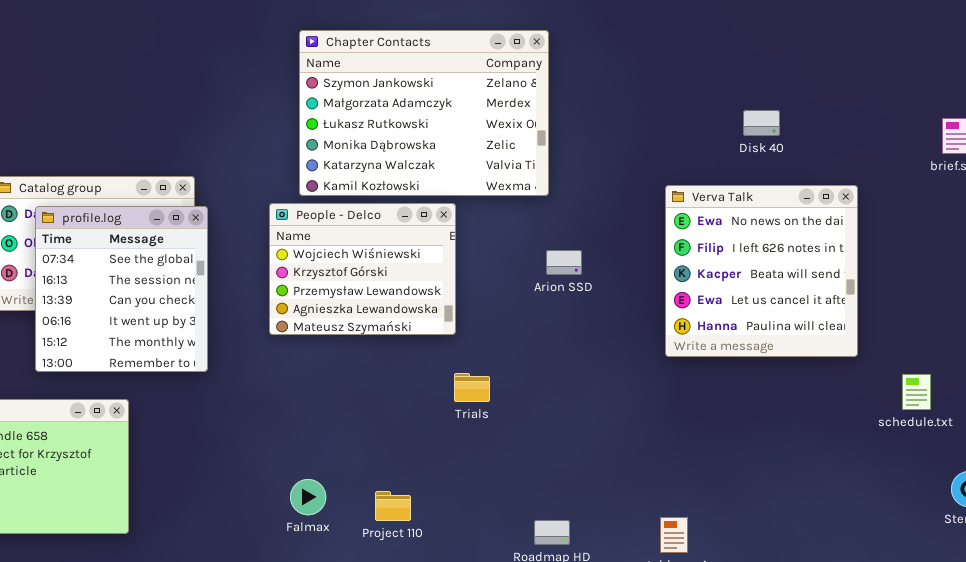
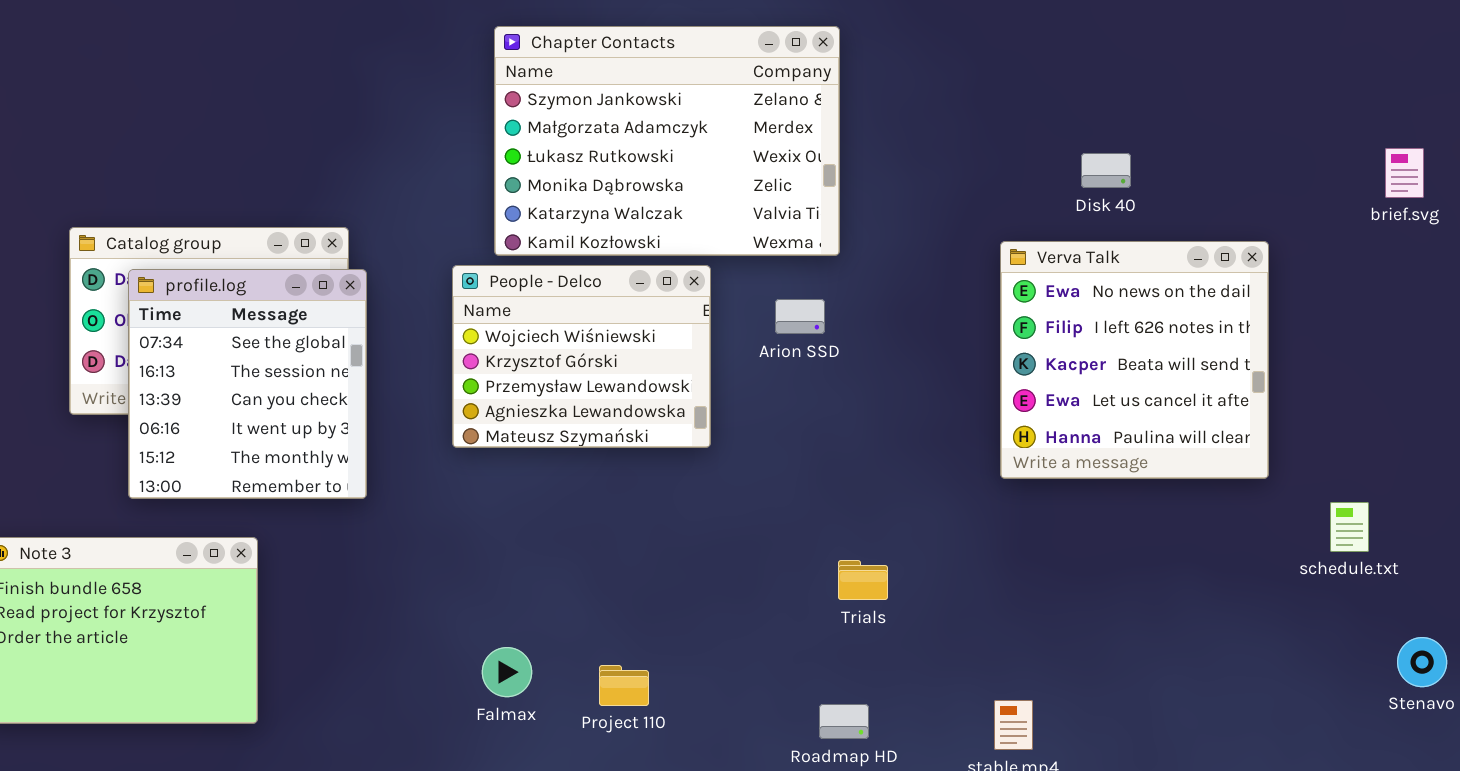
Disk 40: [743,110,780,136] -> [1081,153,1131,188], moved
Arion SSD: [546,250,582,275] -> [775,299,825,334], moved
Trials: [454,373,490,402] -> [838,560,888,600], moved

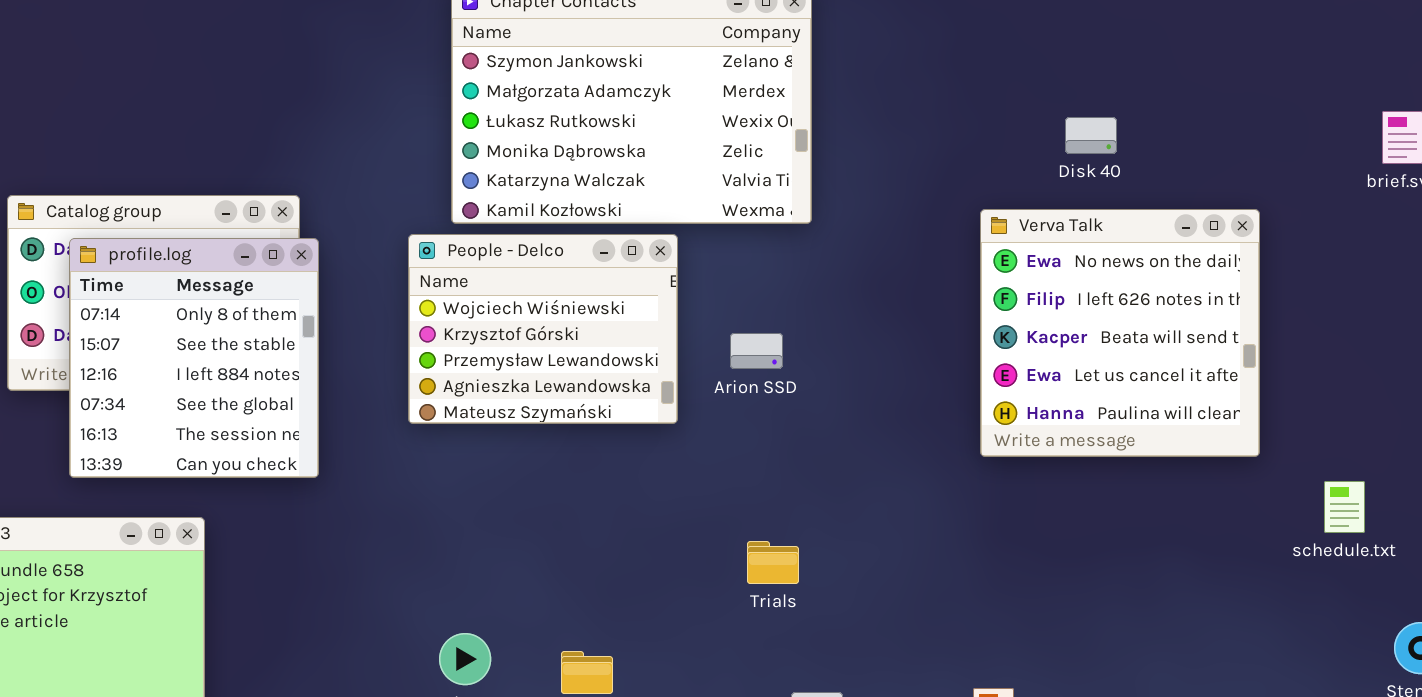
profile.log: [128,269,367,499] -> [69,238,319,478], scrolled up 3 rows
Arion SSD: [775,299,825,334] -> [730,333,783,369], moved
Trials: [838,560,888,600] -> [747,541,799,584], moved

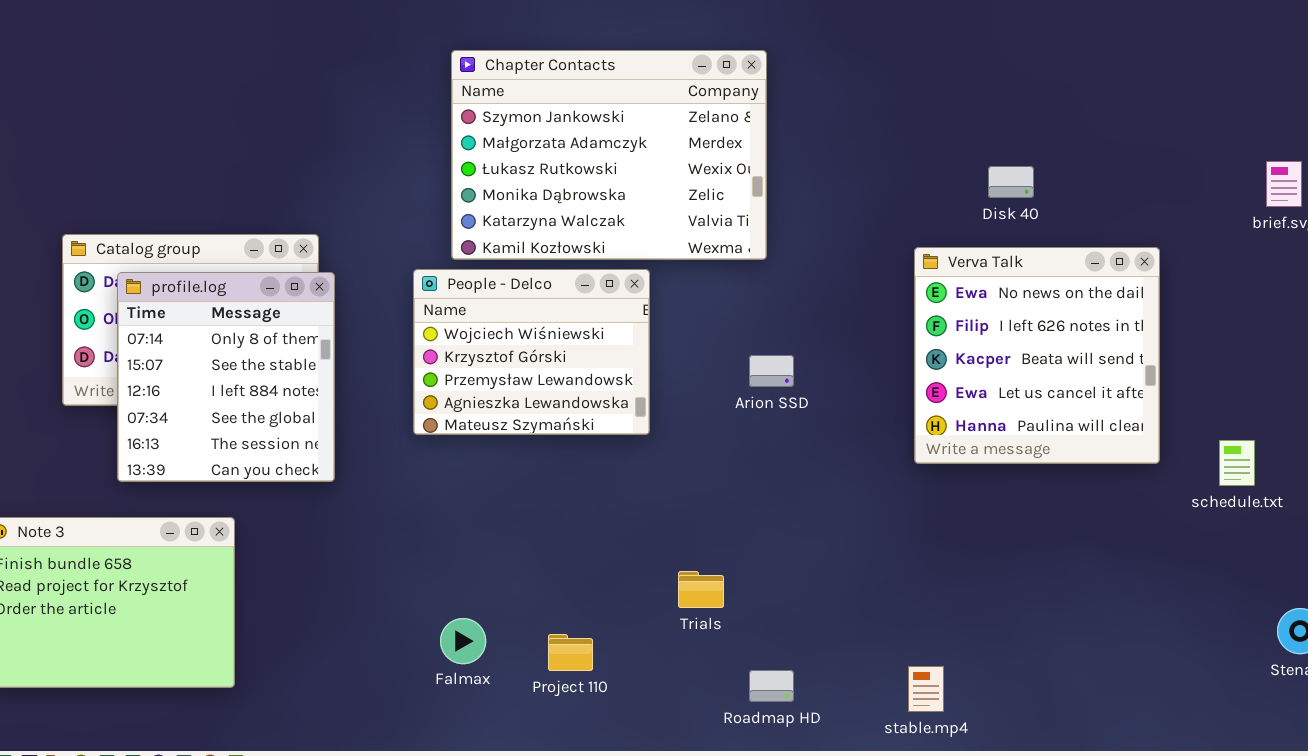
Arion SSD: [730,333,783,369] -> [749,355,794,387], moved
schedule.txt: [1324,481,1365,533] -> [1219,440,1255,486], moved
Trials: [747,541,799,584] -> [678,571,724,608], moved

